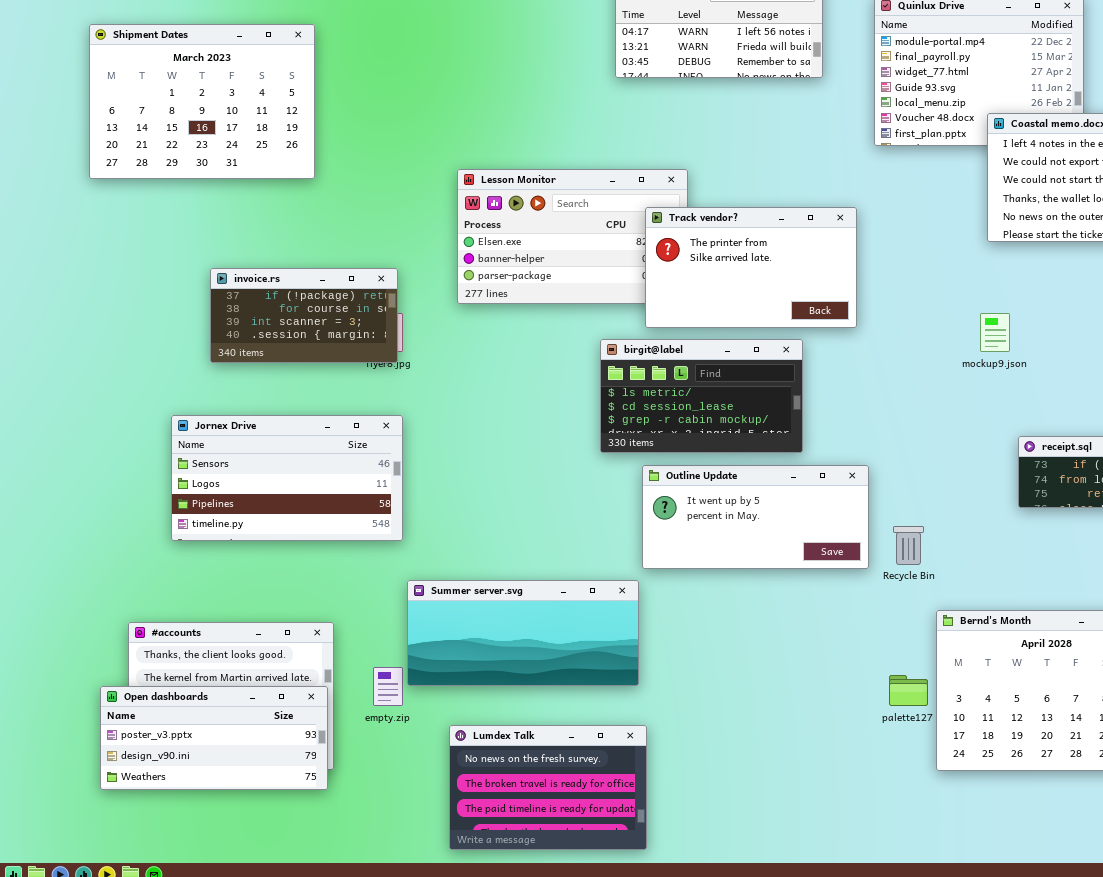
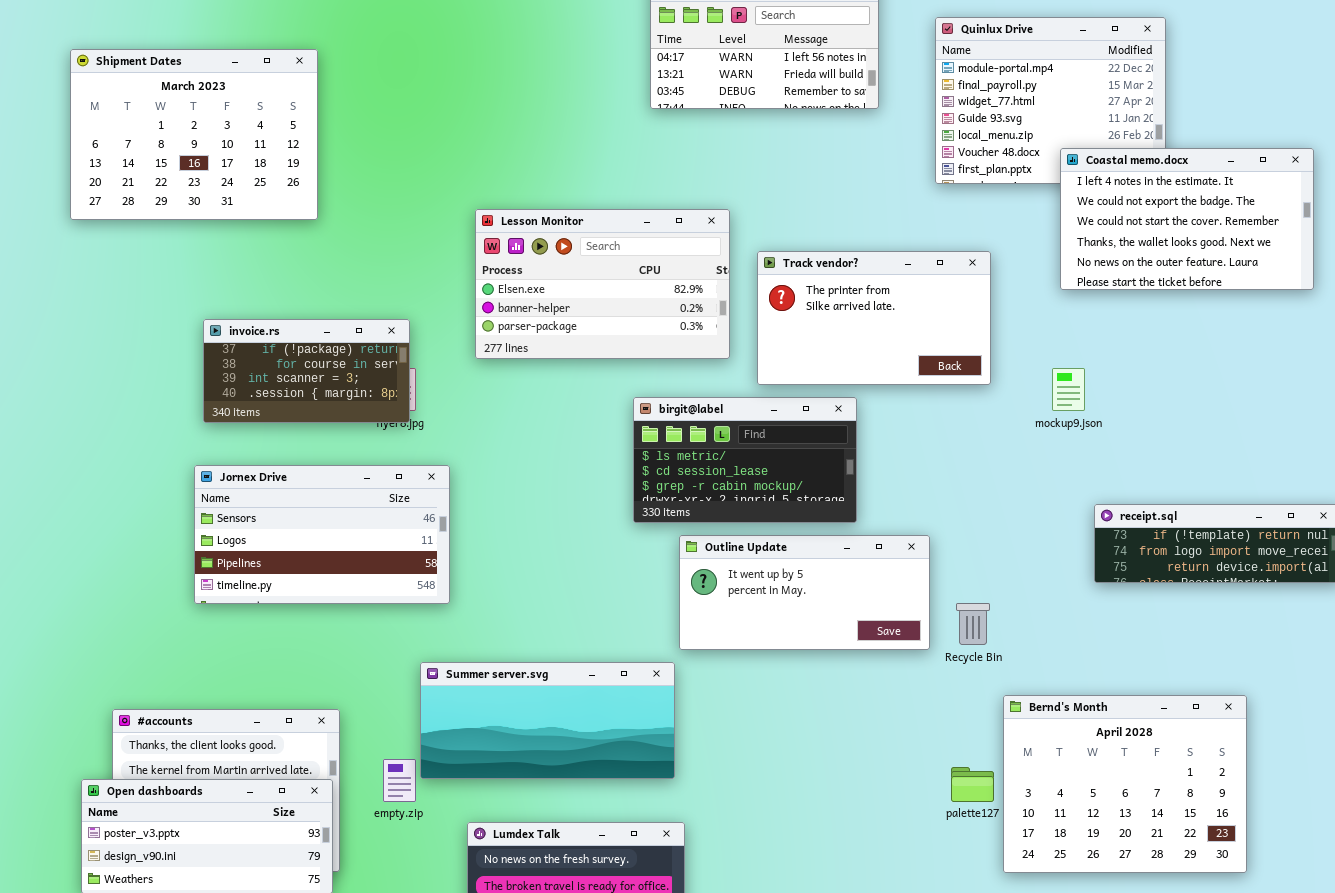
Track vendor?: [645,207,857,328] -> [757,251,991,385], moved
Jornex Drive: [171,415,403,541] -> [194,465,450,604], moved

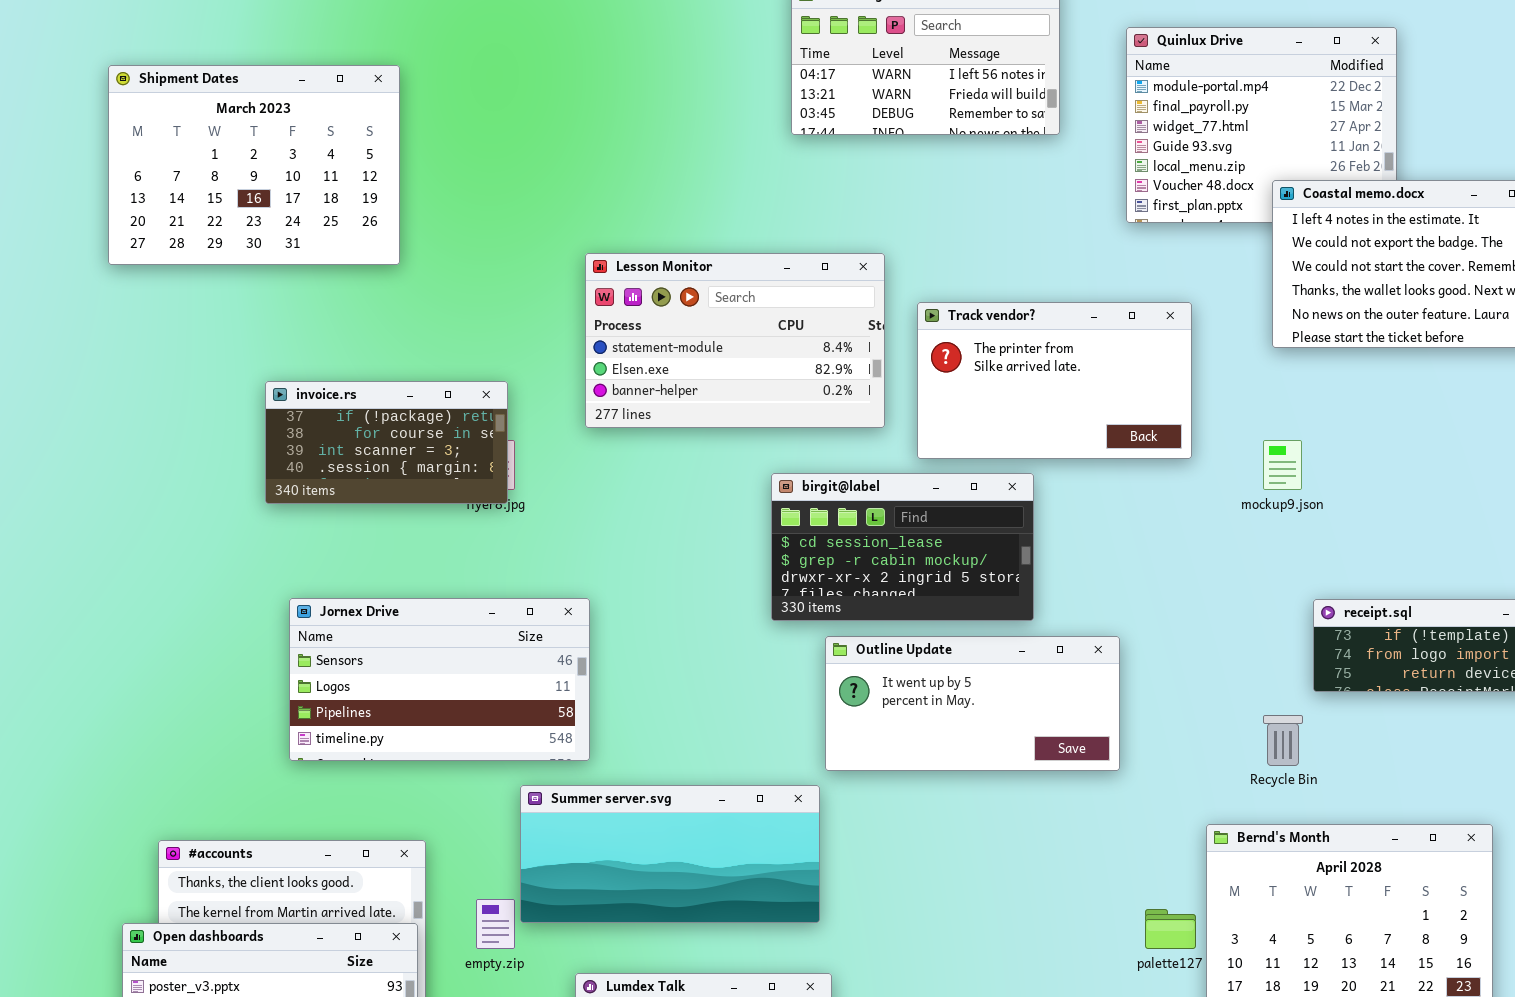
Lesson Monitor: [475,209,730,359] -> [585,253,885,428], scrolled up 1 row
birgit@label: [633,397,857,523] -> [771,473,1034,621], scrolled down 1 row
Jornex Drive: [194,465,450,604] -> [289,598,590,761], moved
Recycle Bin: [956,603,990,645] -> [1263,715,1303,766], moved

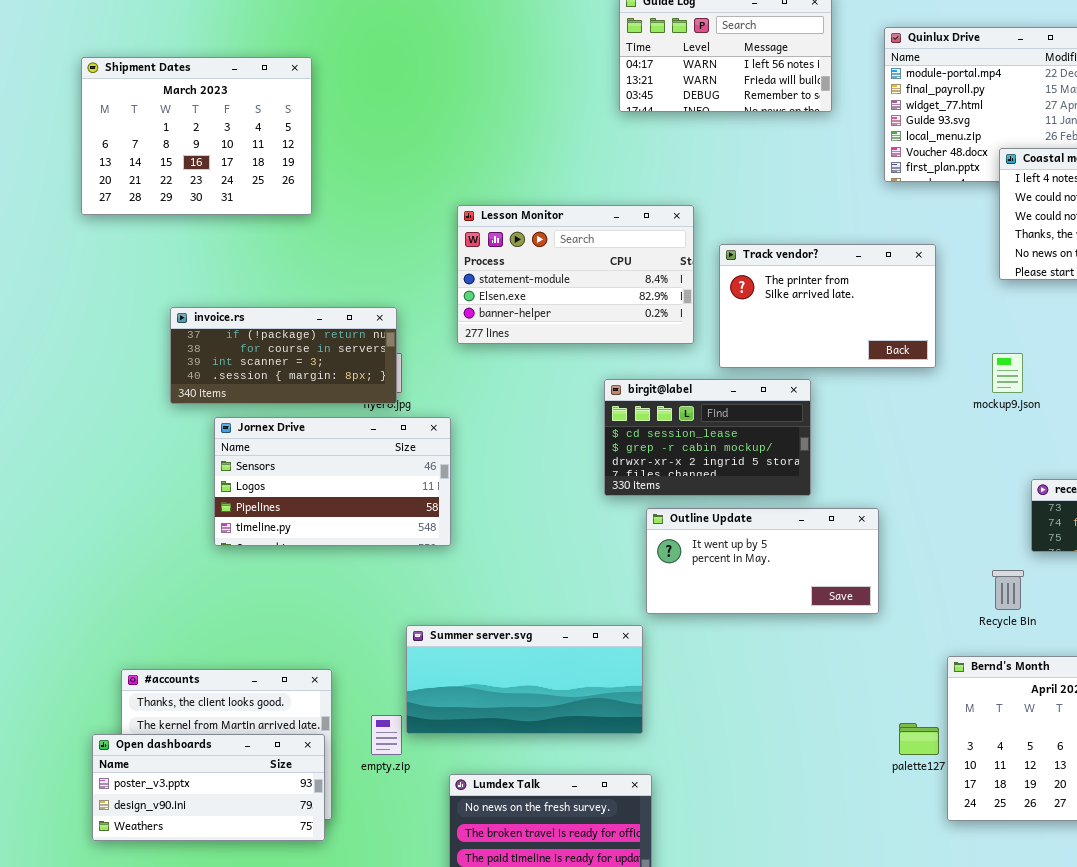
invoice.rs: [265,381,508,504] -> [170,307,397,404], resized
Jornex Drive: [289,598,590,761] -> [214,417,451,546], moved

